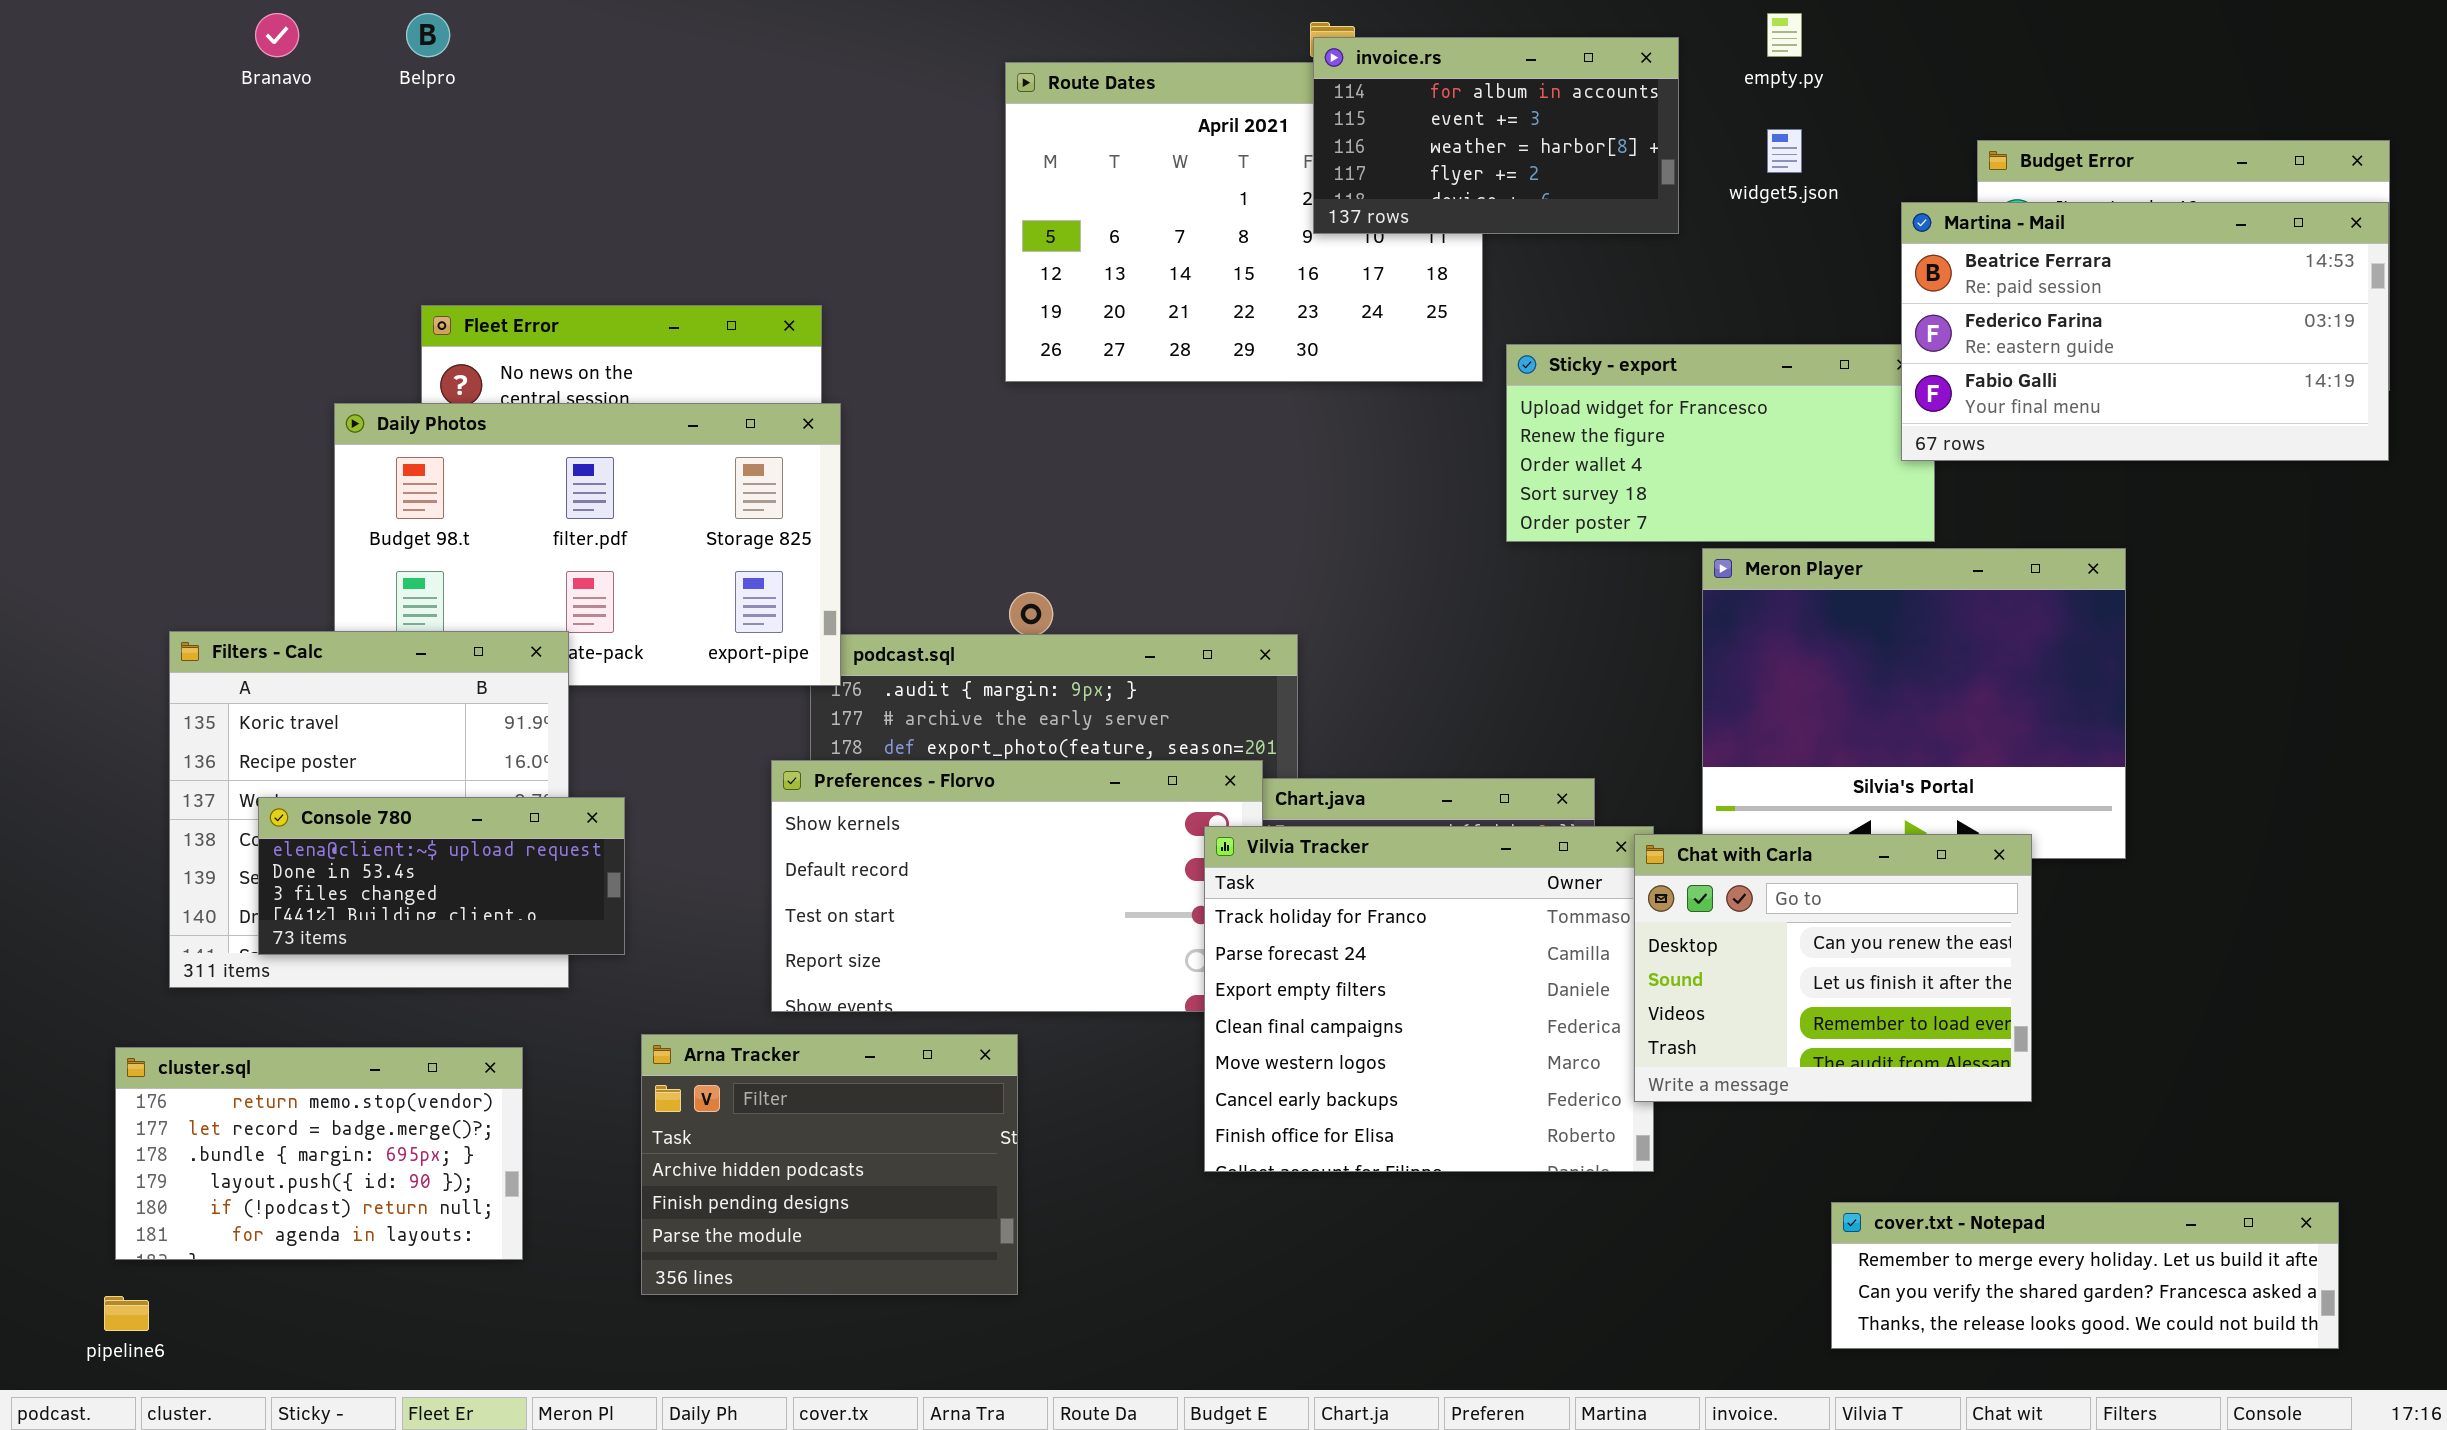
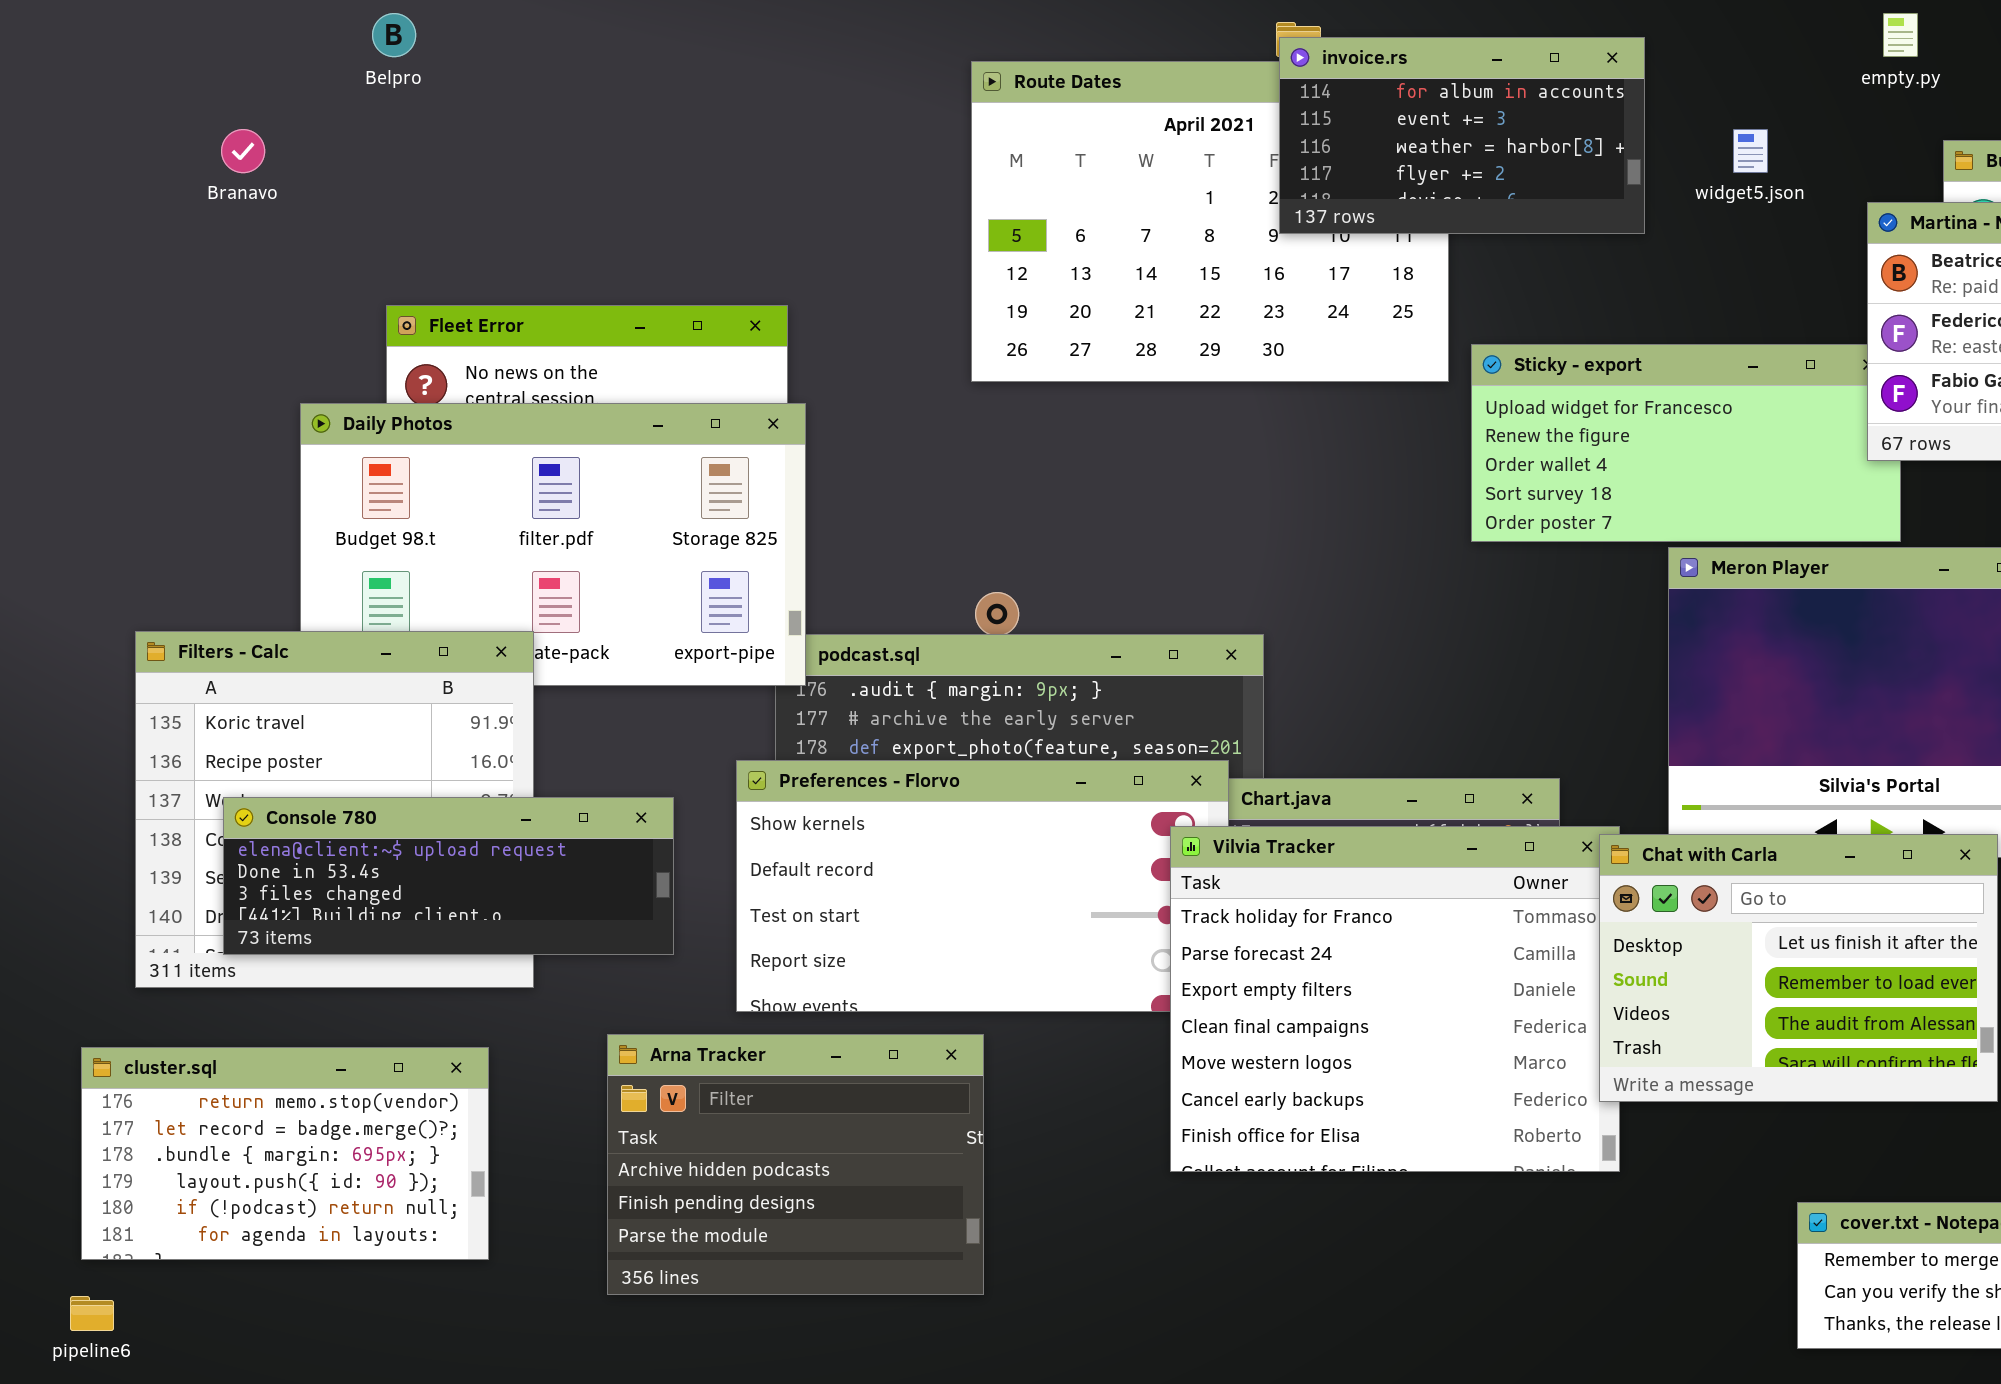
Branavo: [255,13,299,57] -> [221,129,265,173], moved
empty.py: [1767,13,1802,57] -> [1883,13,1918,57], moved
Console 780: [258,797,625,955] -> [223,797,674,955], resized
Chat with Carla: [1634,834,2032,1102] -> [1599,834,1998,1102], scrolled down 1 row

